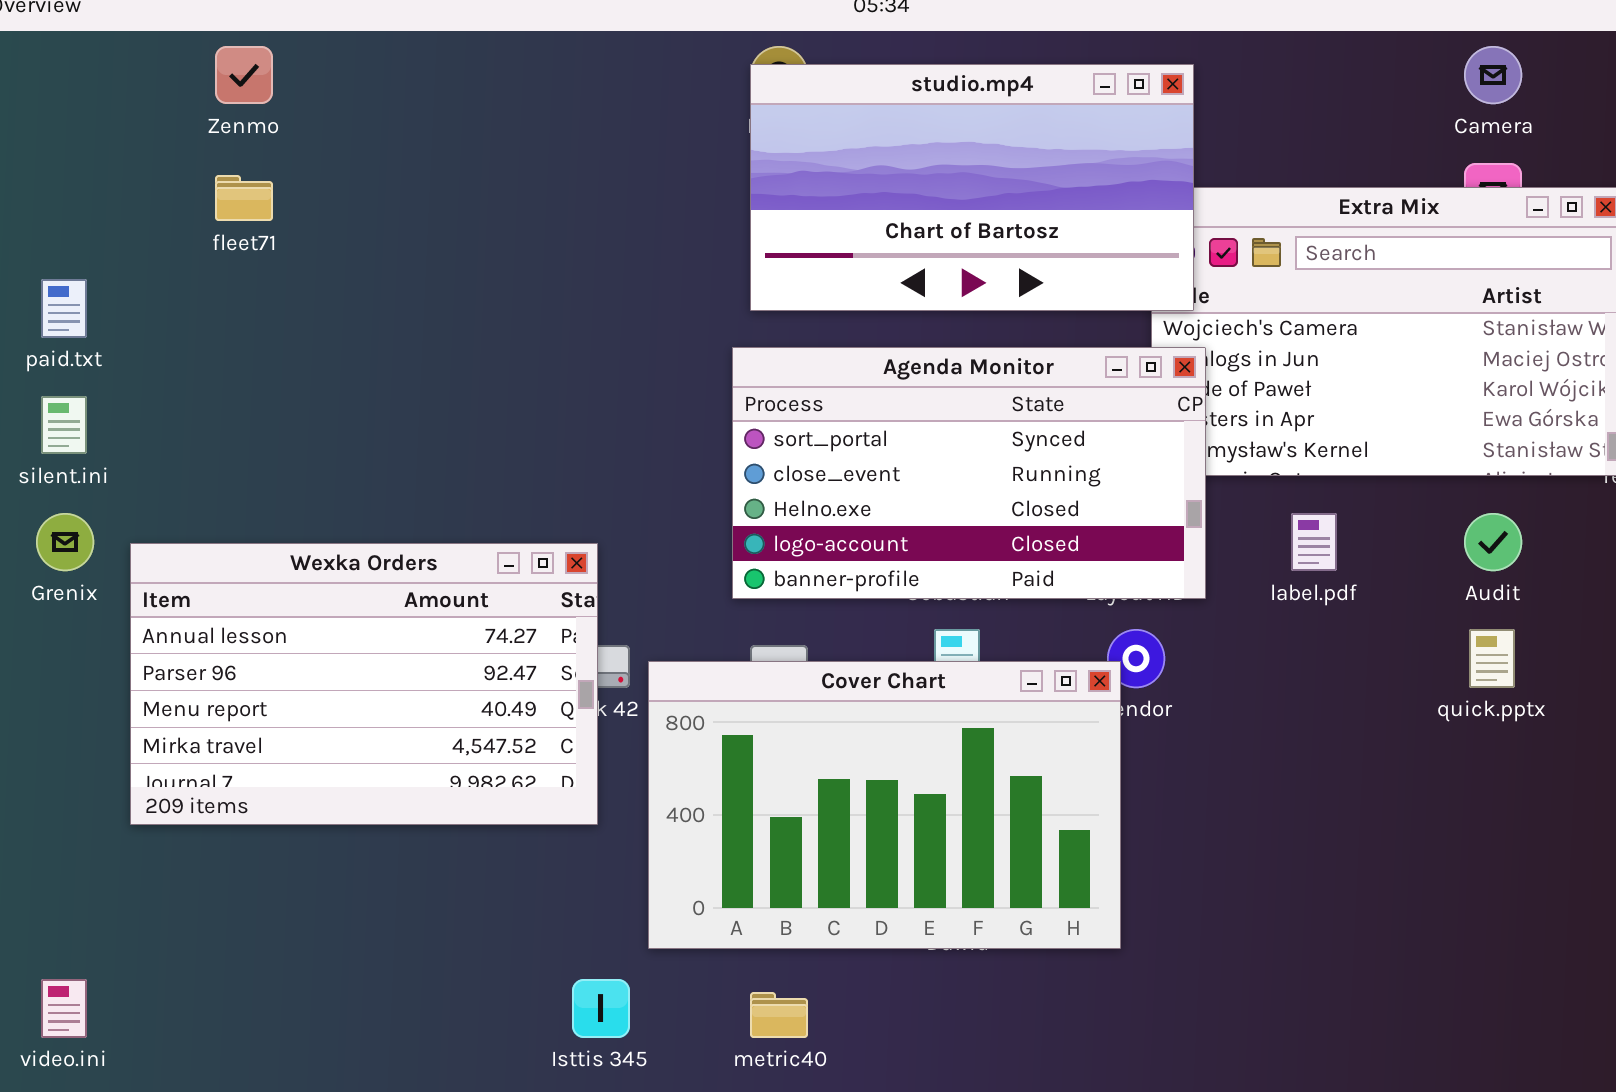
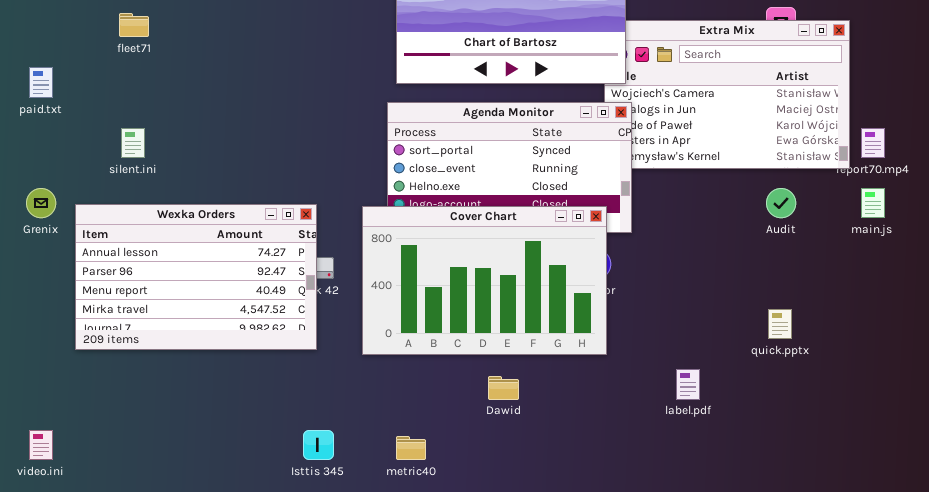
silent.ini: [41,396,87,454] -> [121,128,145,158], moved
label.pdf: [1291,513,1337,571] -> [676,369,700,400], moved
quick.pptx: [1469,629,1515,688] -> [768,309,792,339], moved
Cover Chart: [648,661,1121,949] -> [362,206,607,355], moved

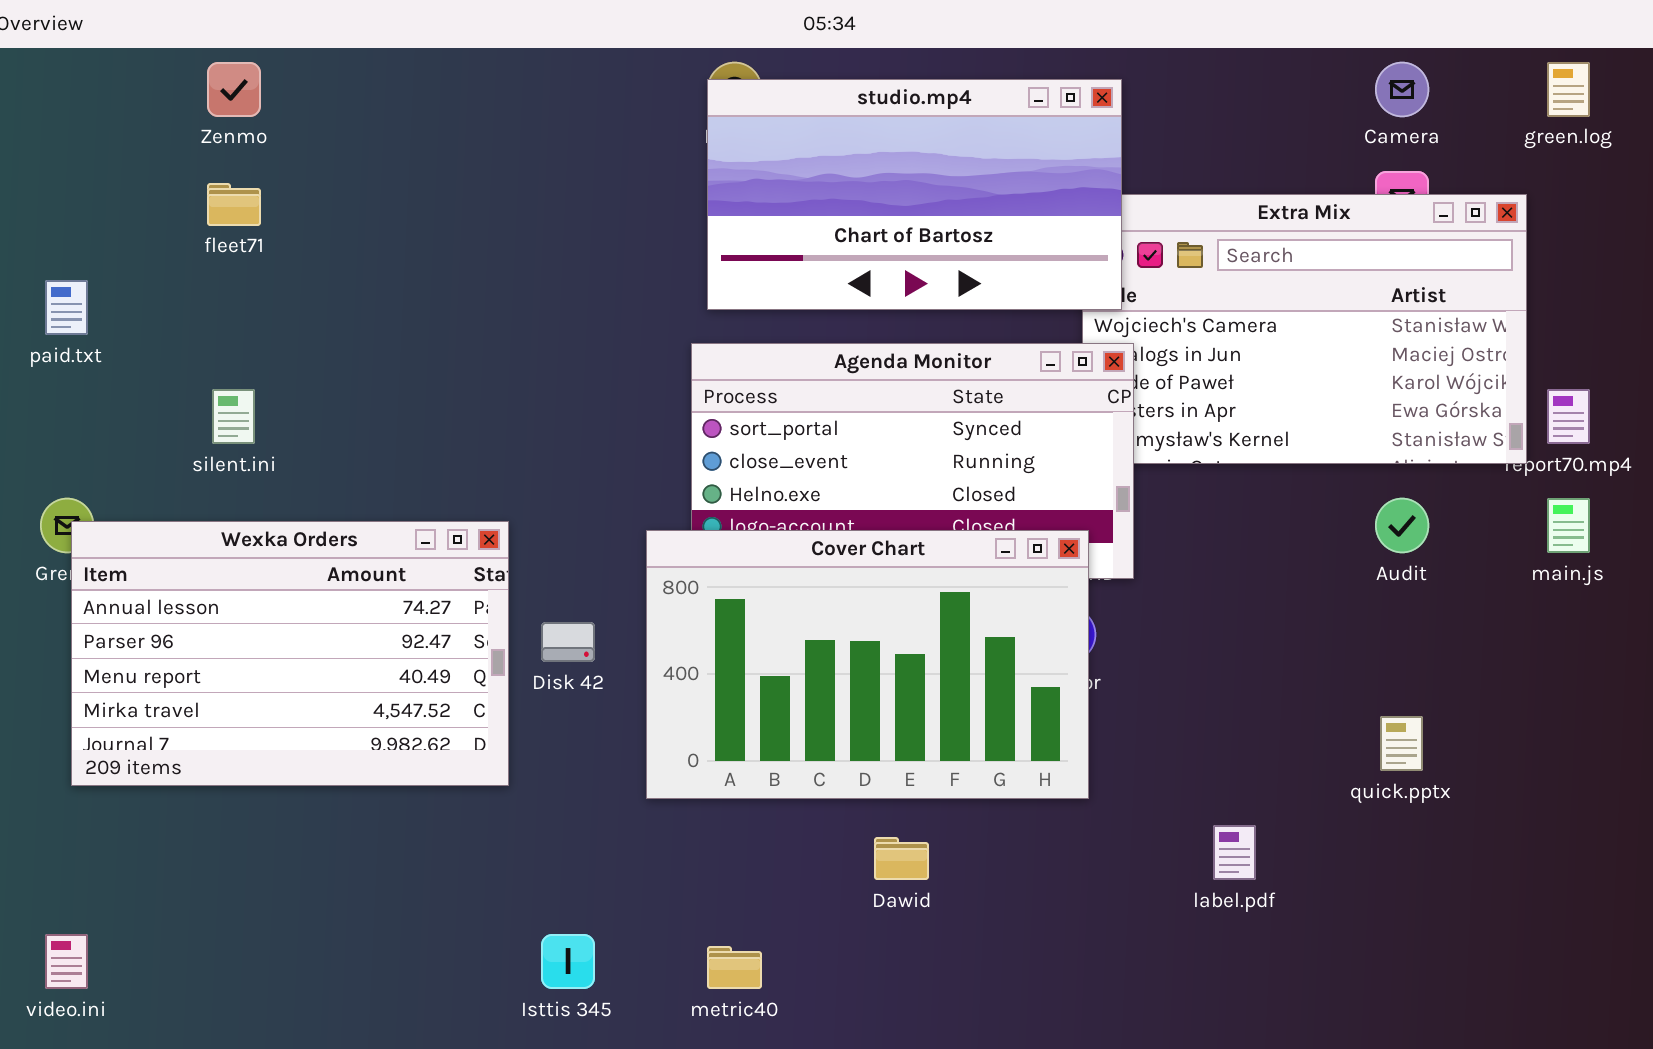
Wexka Orders: [75,204,317,350] -> [71,521,509,786], moved

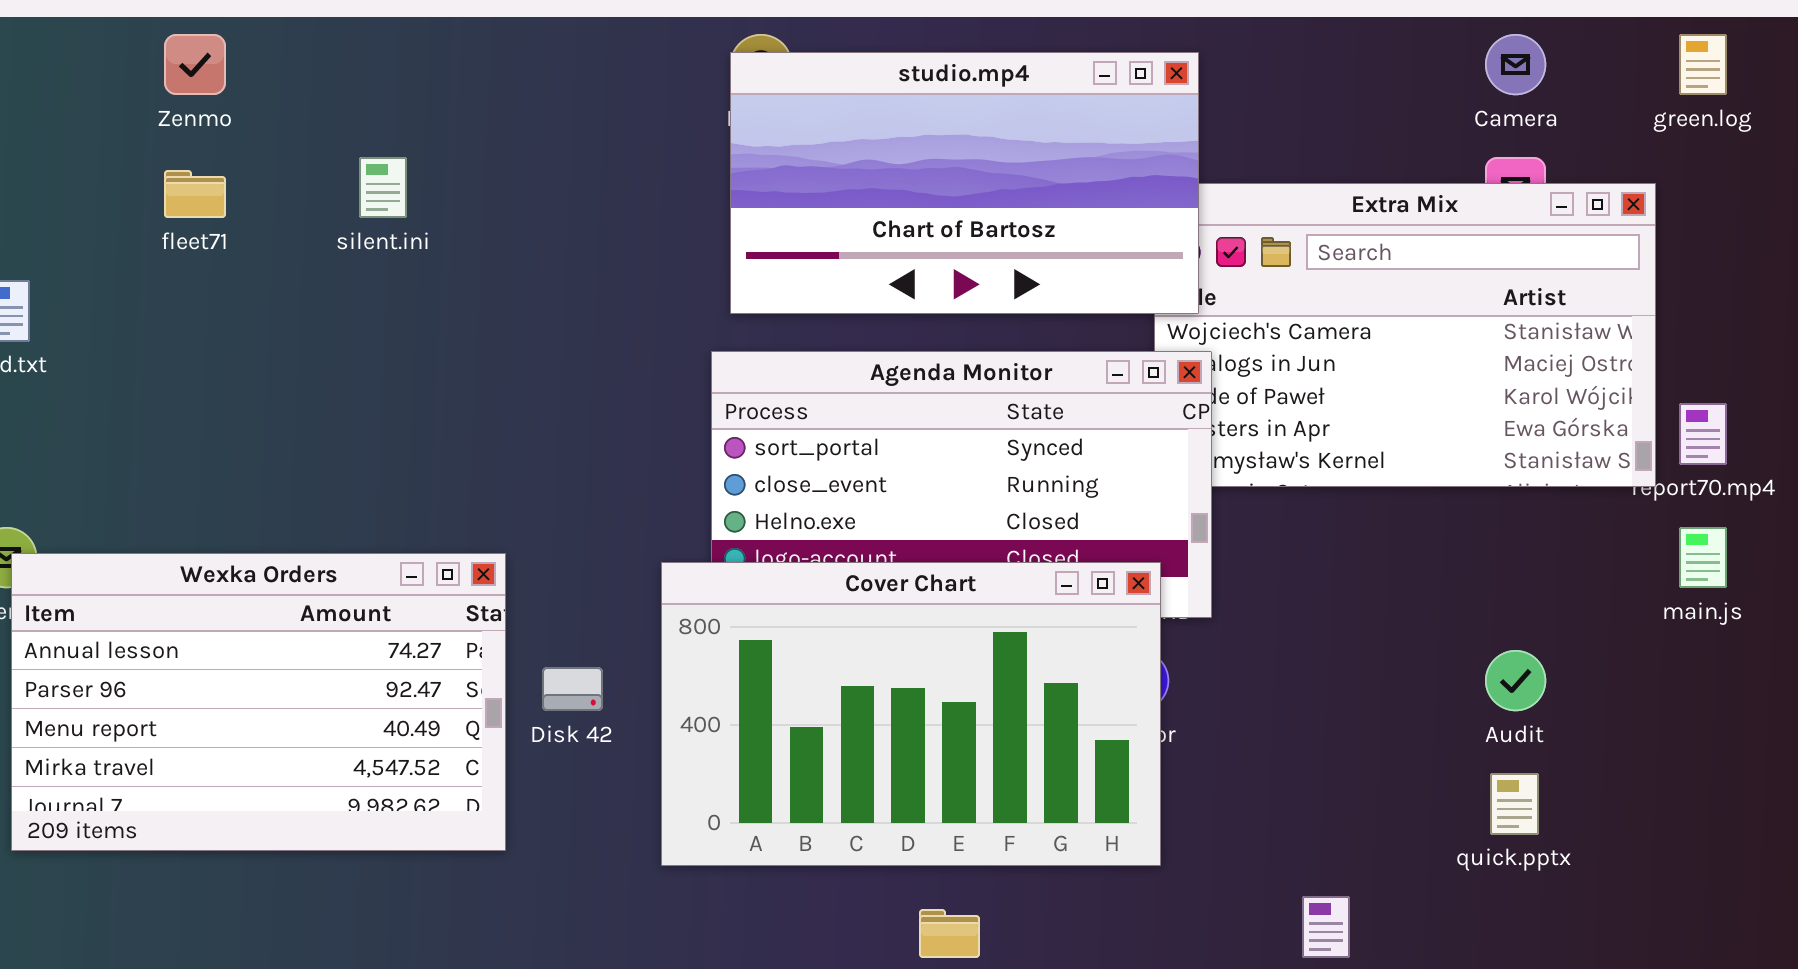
silent.ini: [212,389,255,444] -> [359,157,407,218], moved
Audit: [1375,498,1429,553] -> [1485,650,1546,711], moved

